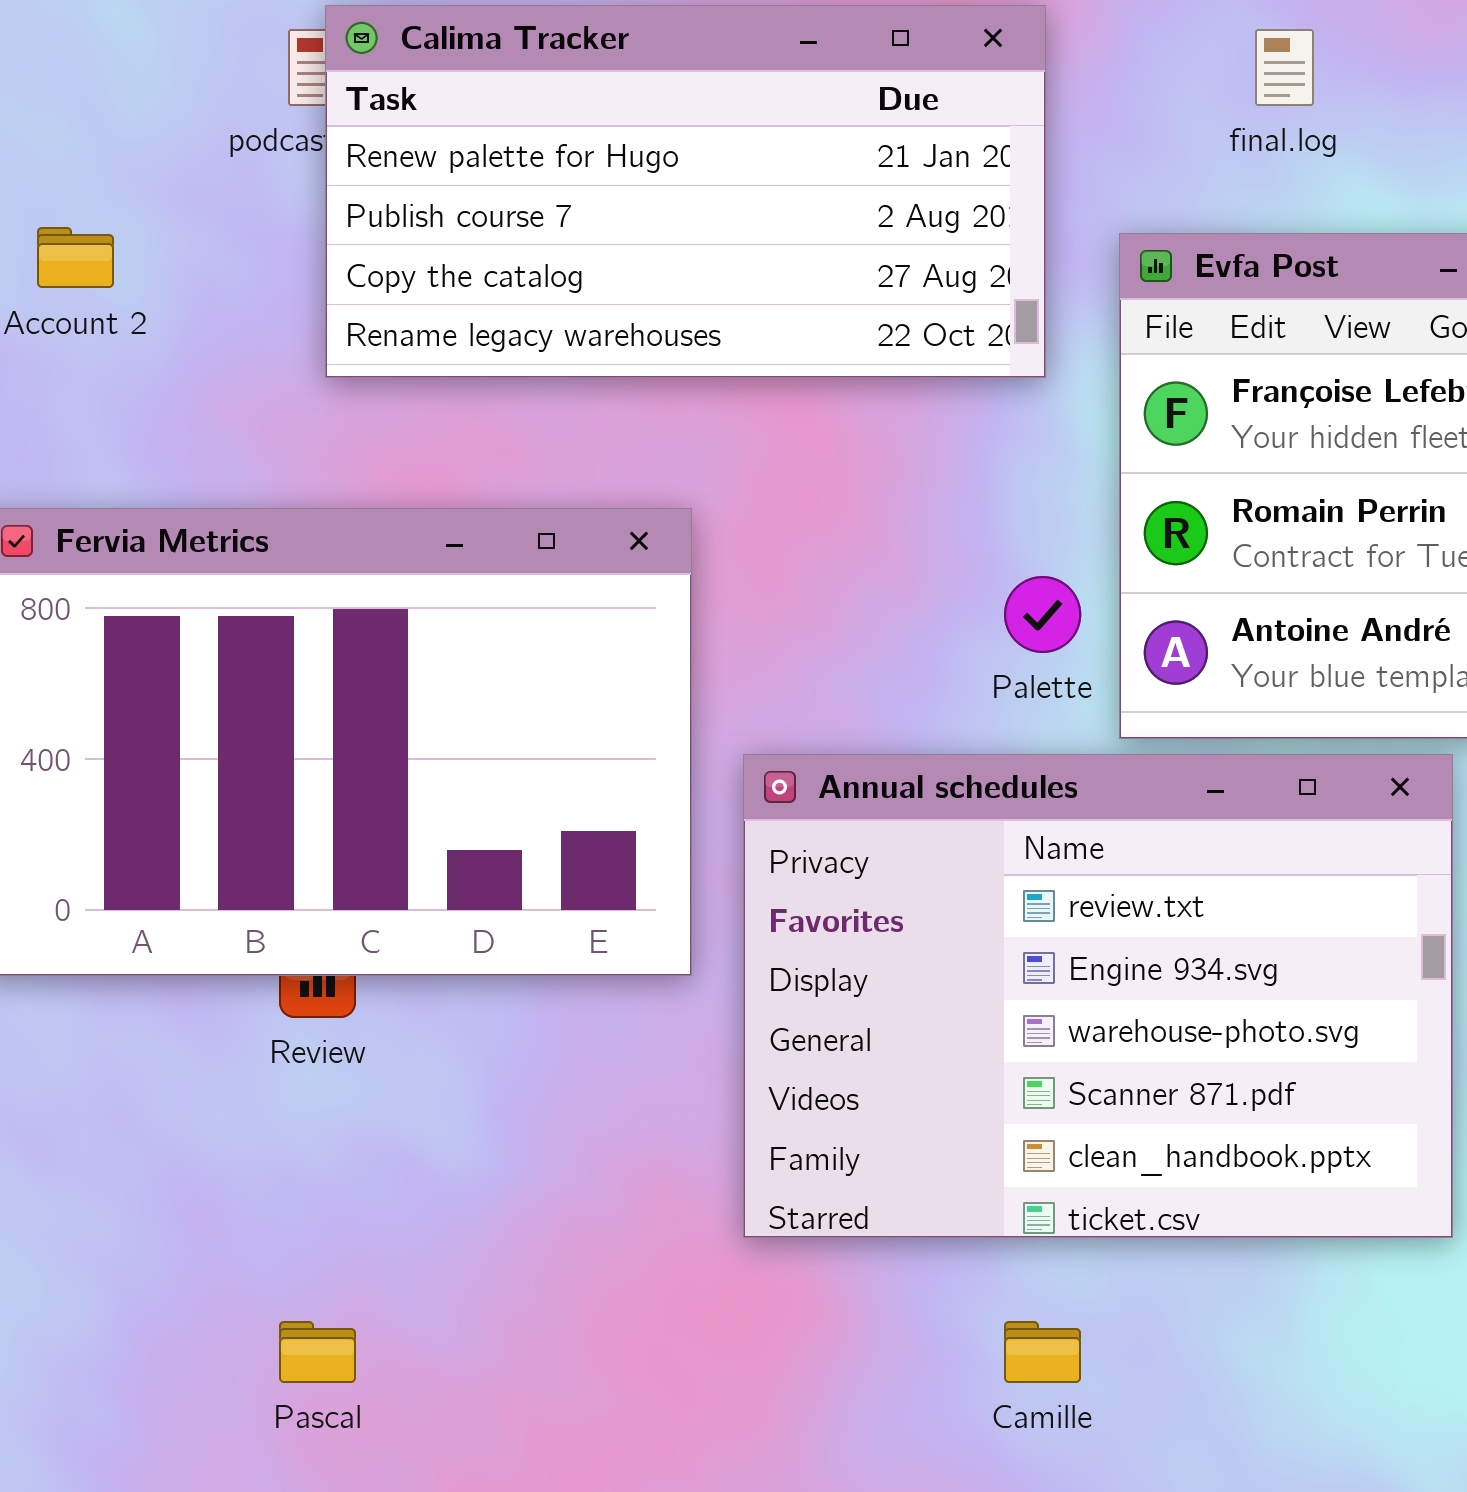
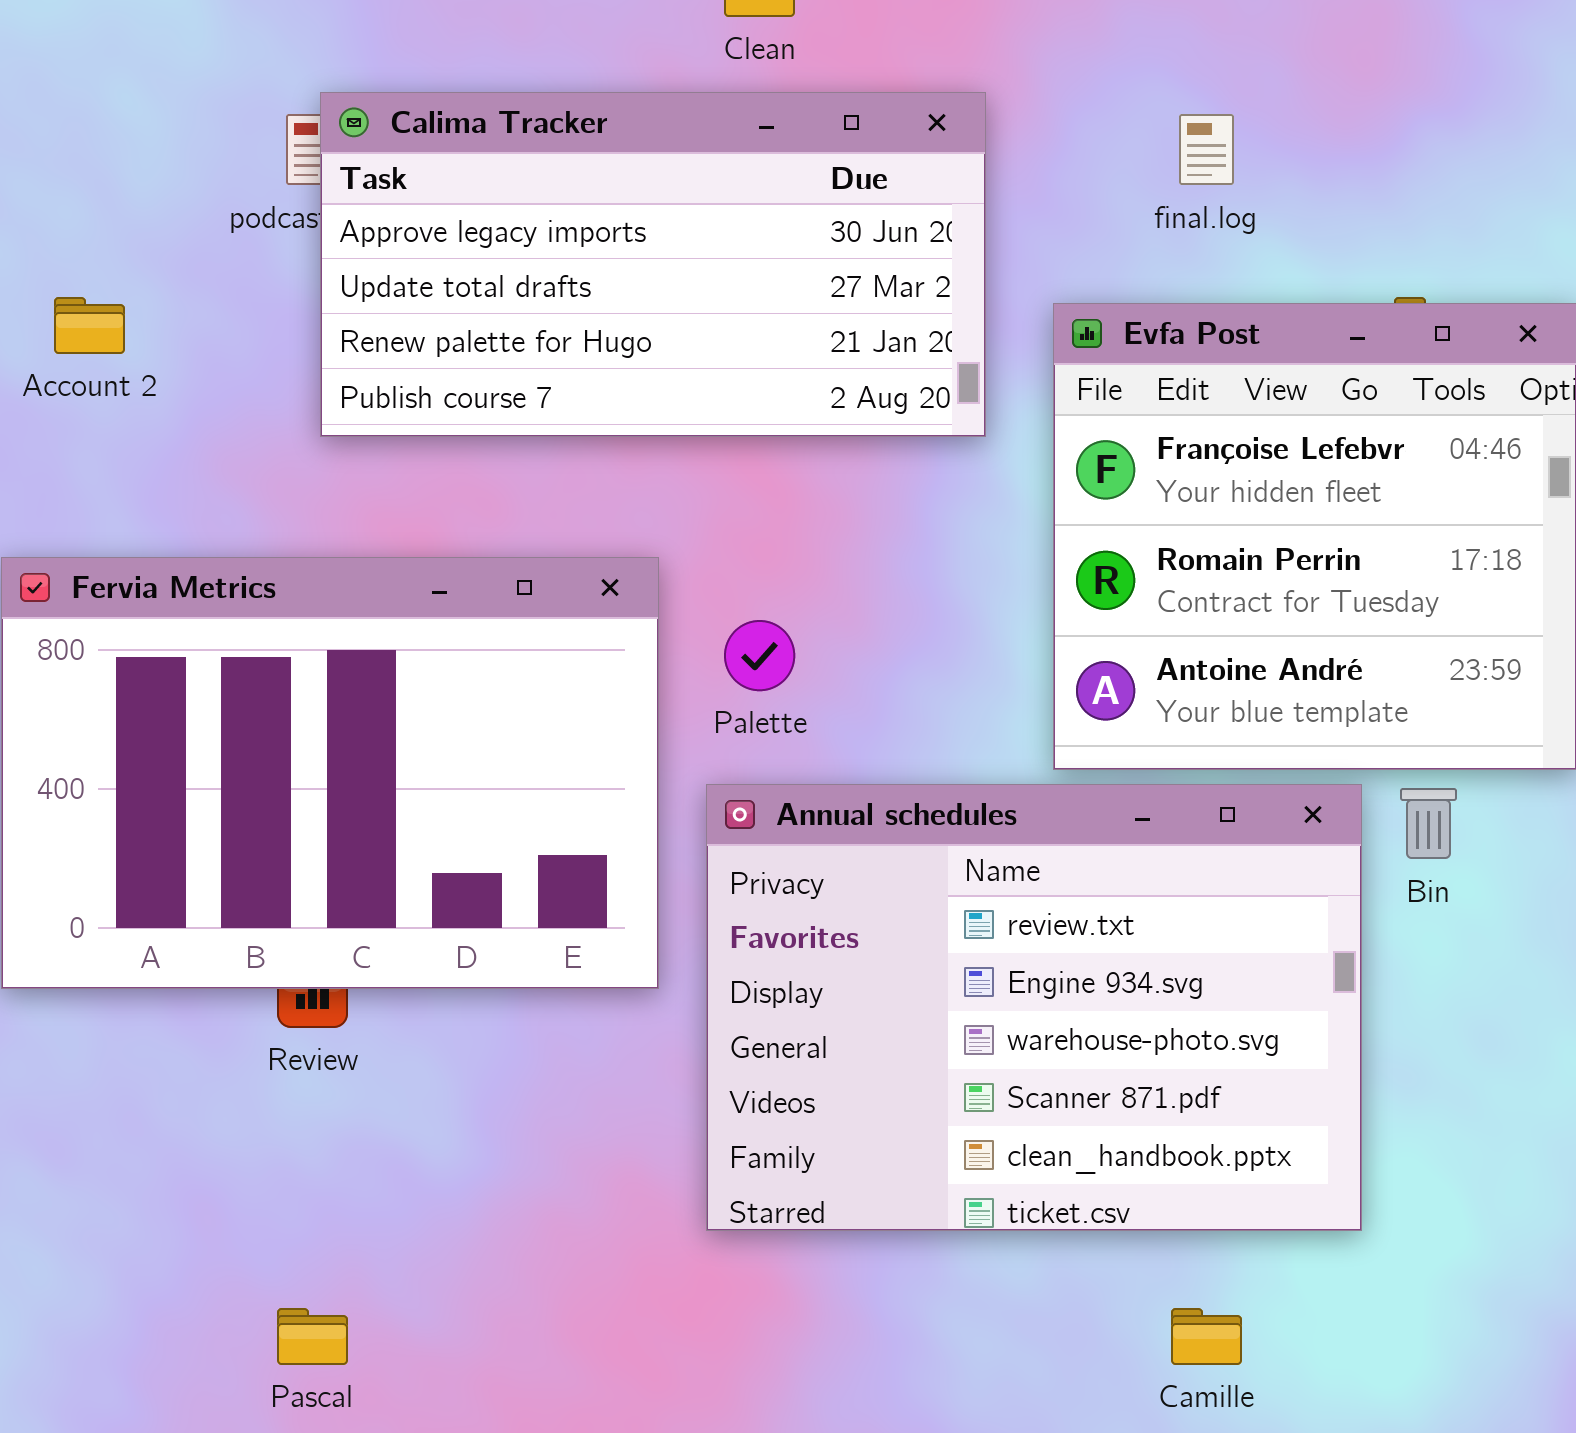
Calima Tracker: [325,5,1046,378] -> [320,92,986,437], scrolled up 2 rows
Palette: [1004,576,1081,653] -> [724,620,795,691], moved
Camille: [1004,1321,1081,1383] -> [1171,1308,1242,1365], moved

